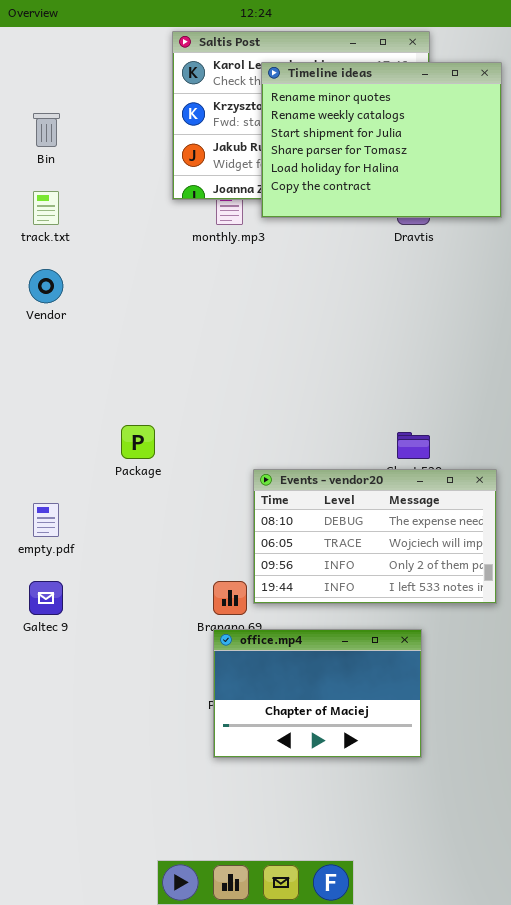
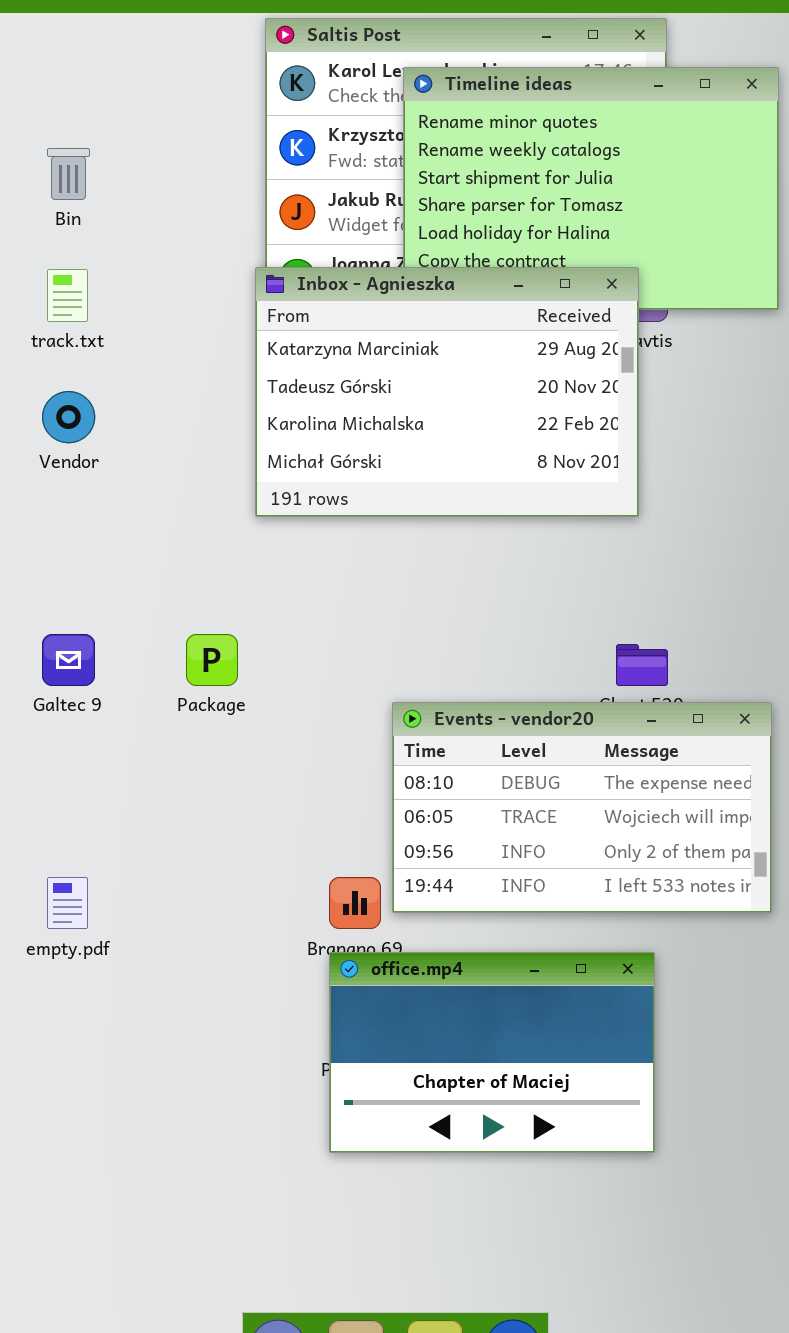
Inbox - Agnieszka: none -> [255,267,639,517], opened
empty.pdf: [33,503,59,537] -> [47,877,88,929], moved
Galtec 9: [29,581,63,615] -> [42,634,95,686], moved

